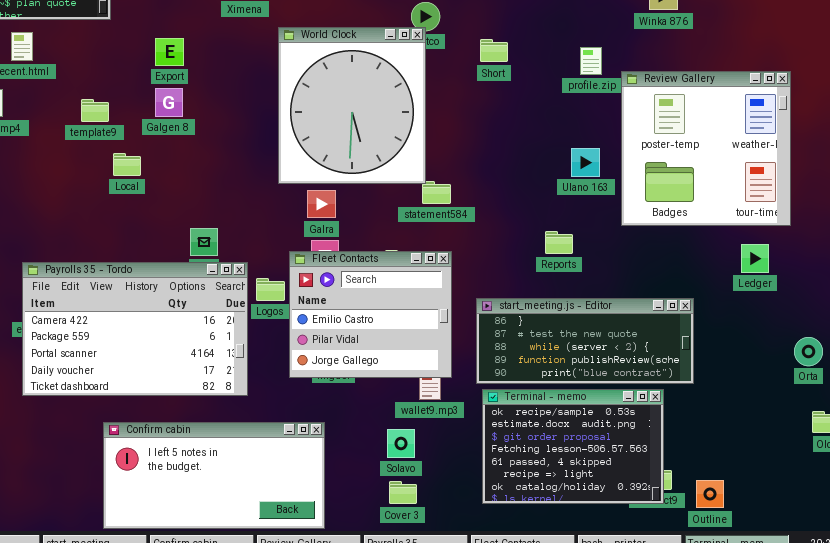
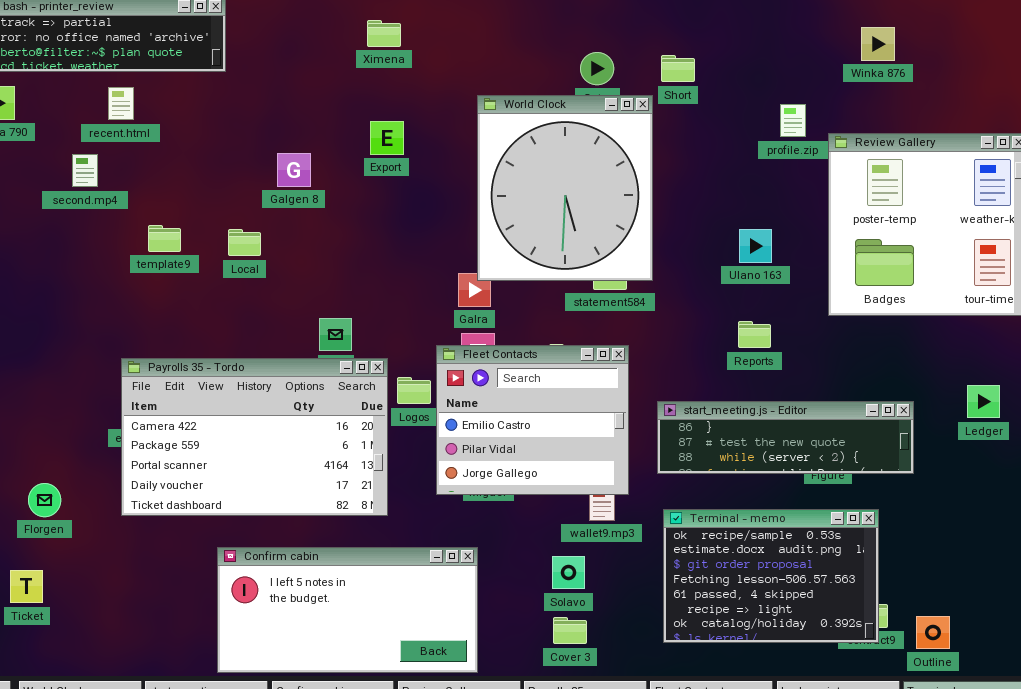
World Clock: [278,27,426,184] -> [477,95,653,281], moved
Export: [155,38,184,66] -> [370,121,404,155], moved
Short: [480,39,508,62] -> [661,55,695,82], moved
template9: [81,99,109,122] -> [148,225,181,252], moved
Ulano 163: [571,148,600,177] -> [739,229,772,263], moved
Ledger: [741,244,769,273] -> [967,385,1000,418], moved
start_meeting.js - Editor: [476,298,694,384] -> [657,401,914,474], resized

